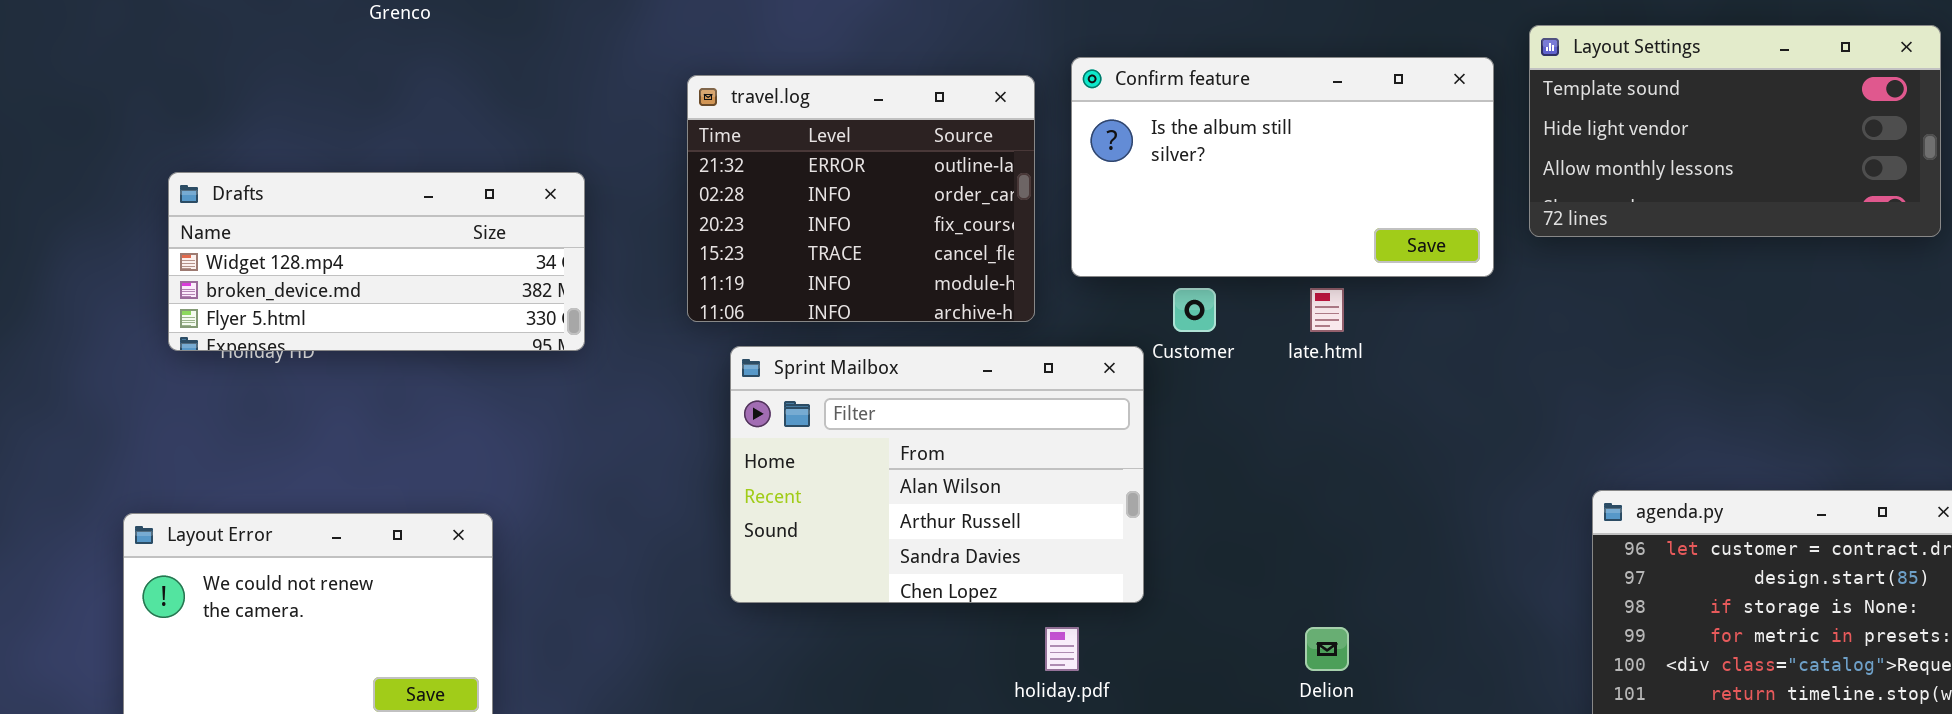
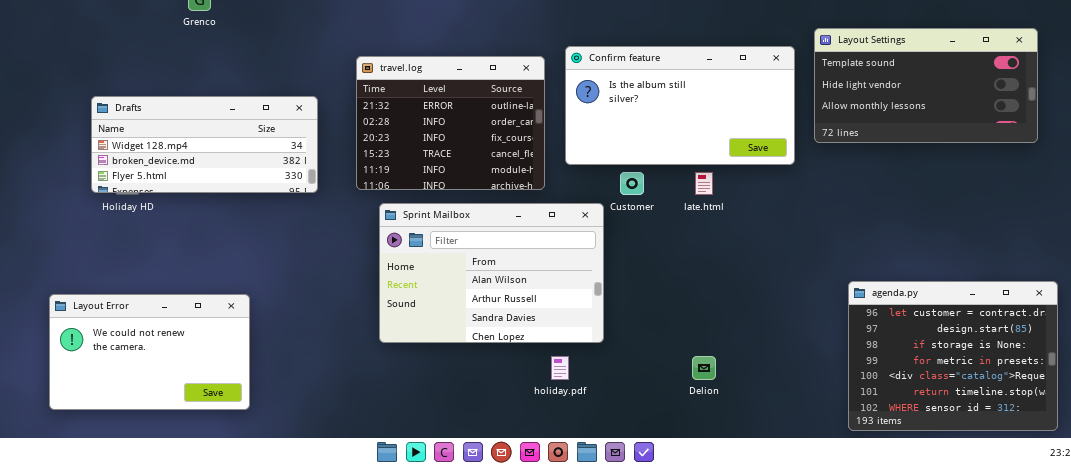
Drafts: [168,172,585,351] -> [91,96,318,193], moved

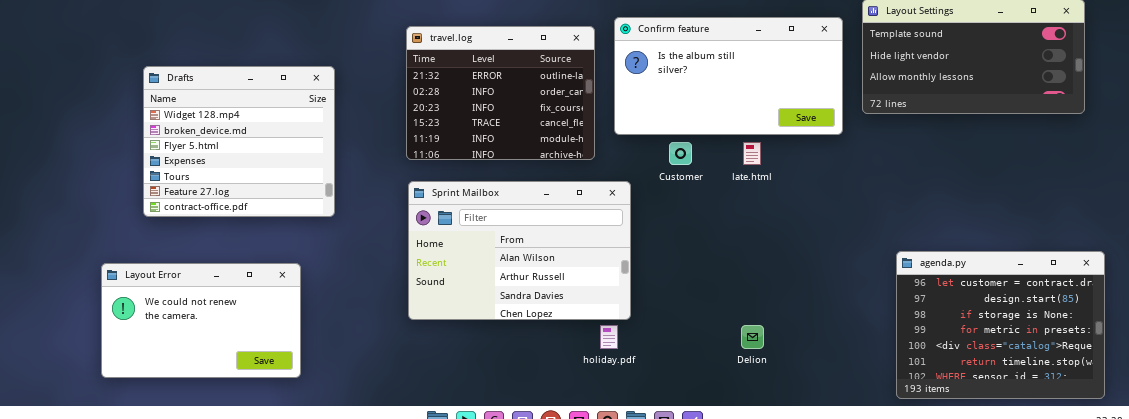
Drafts: [91,96,318,193] -> [143,66,335,217], resized
Sprint Mailbox: [379,203,604,343] -> [408,181,631,320], moved

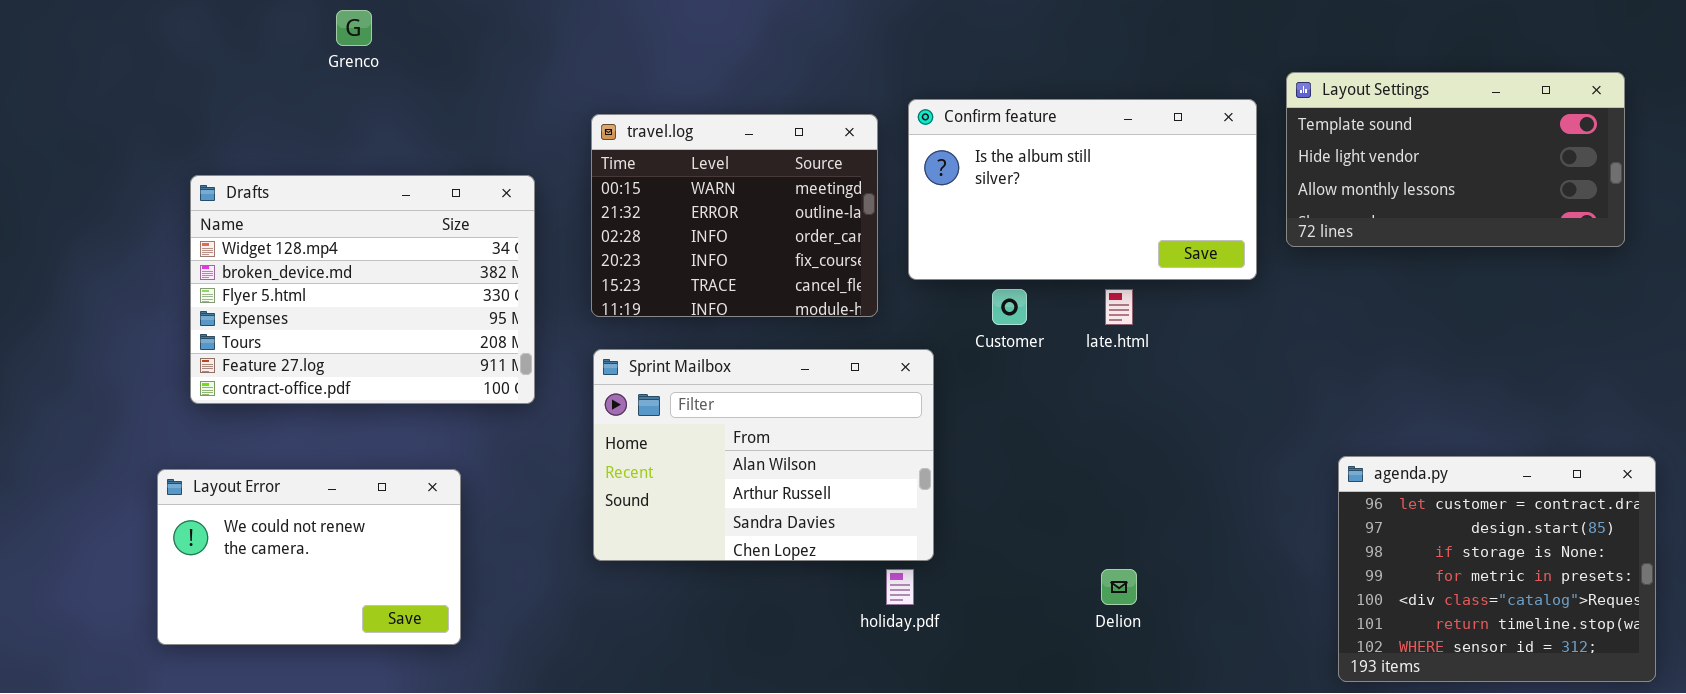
travel.log: [406,26,595,160] -> [591,114,878,317], scrolled up 1 row
Drafts: [143,66,335,217] -> [190,175,535,404], resized
Layout Error: [101,263,301,378] -> [157,469,461,645], moved

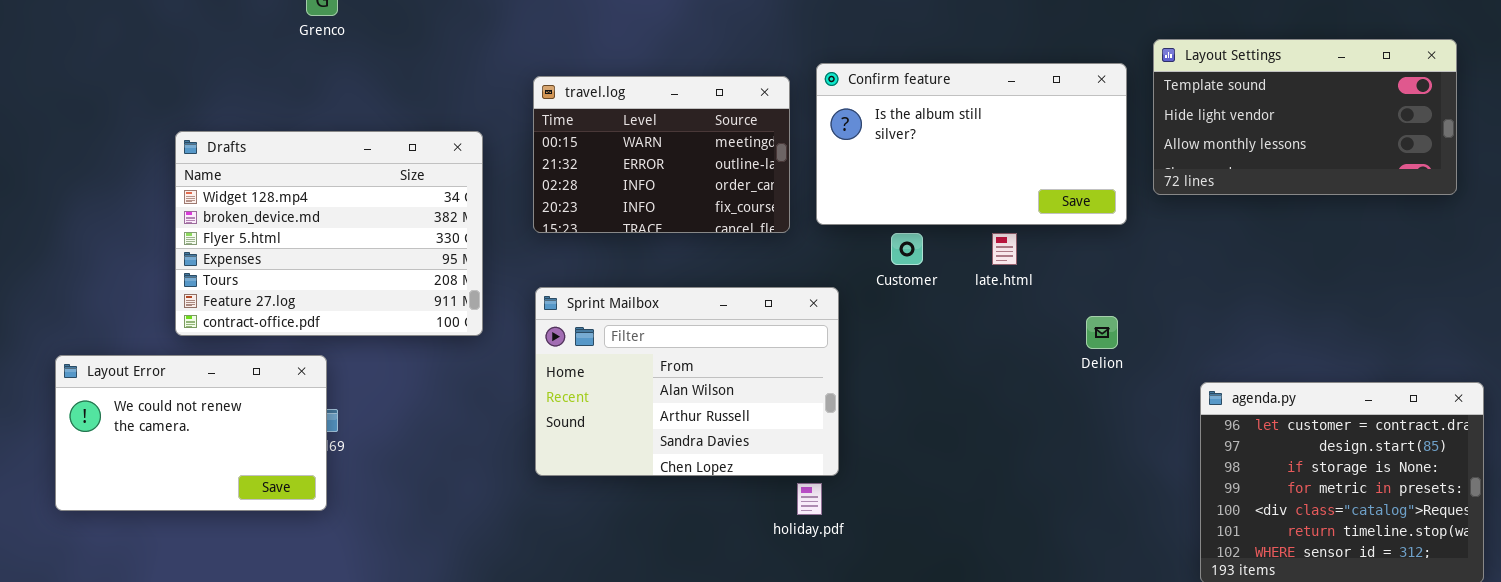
travel.log: [591,114,878,317] -> [533,76,790,233], resized
Layout Error: [157,469,461,645] -> [55,355,327,511], moved
Delion: [1101,569,1137,605] -> [1086,316,1118,349], moved

